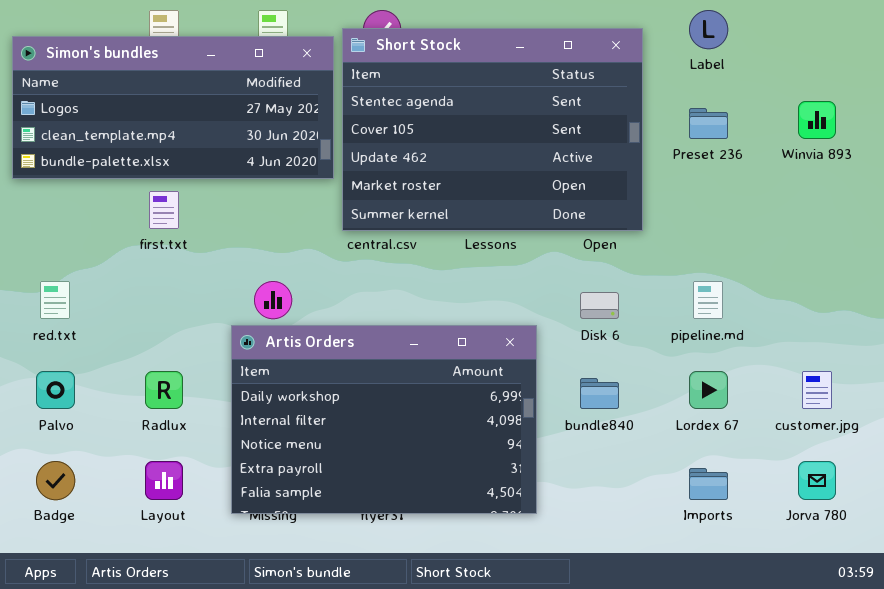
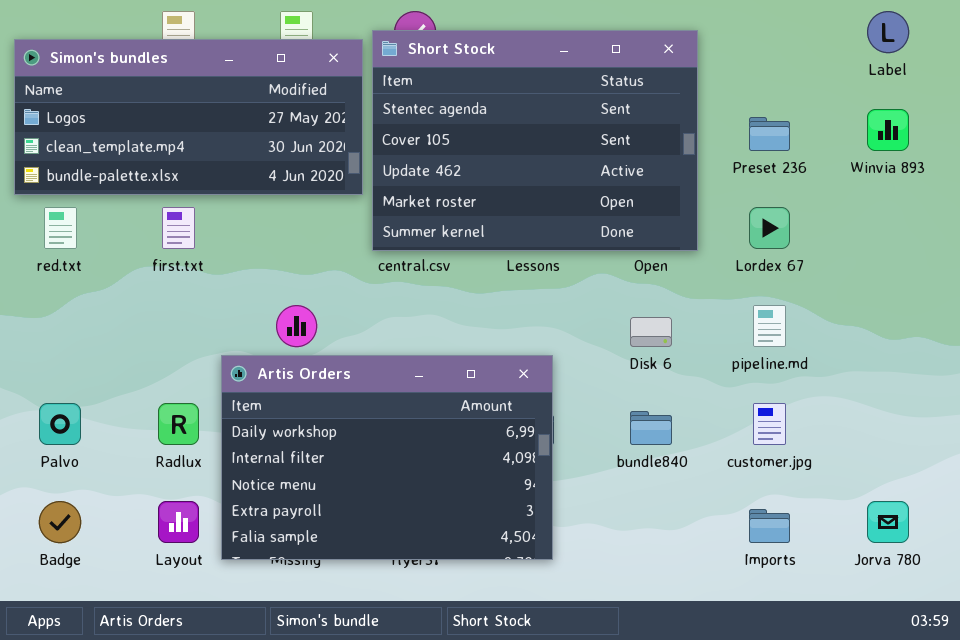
Label: [689,10,728,49] -> [867,11,909,53], moved
red.txt: [40,281,70,319] -> [44,207,77,249], moved
Artis Orders: [231,325,537,514] -> [221,355,553,560], moved
Lordex 67: [689,371,728,409] -> [749,207,790,249], moved
customer.jpg: [802,371,832,409] -> [753,403,786,445], moved

